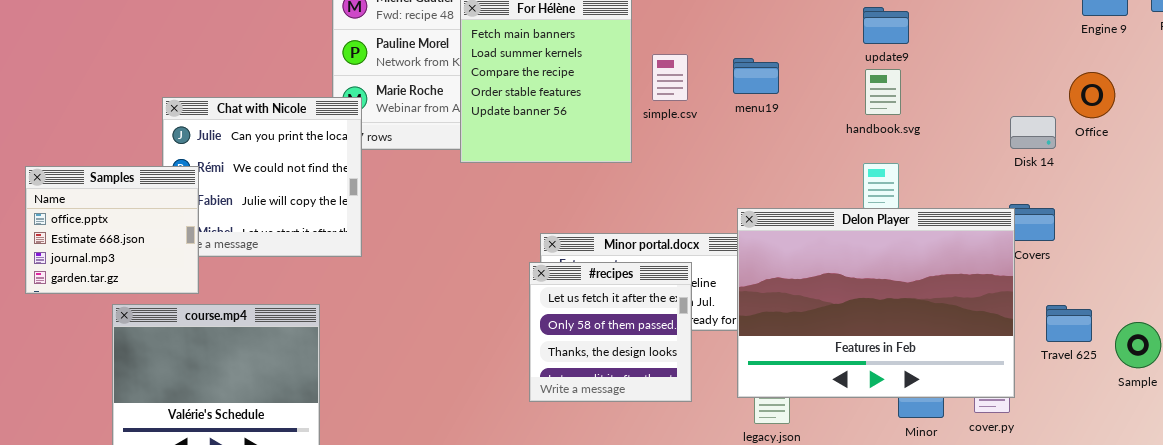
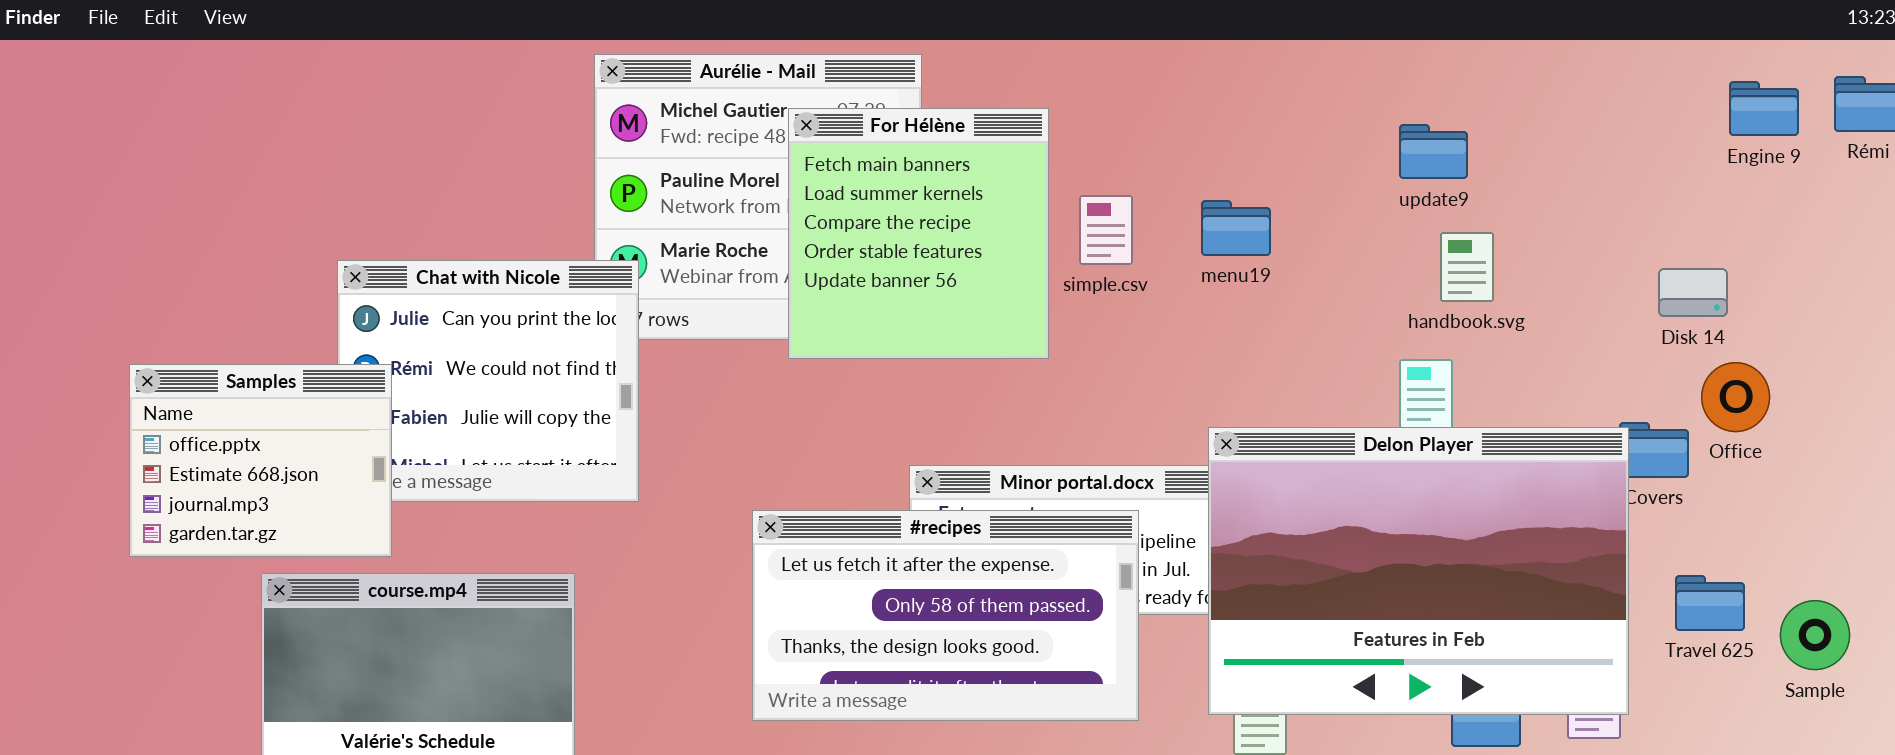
handbook.svg: [865,69,901,115] -> [1440,232,1494,302], moved
Office: [1069,72,1115,118] -> [1701,362,1770,432], moved
Disk 14: [1010,116,1056,149] -> [1658,268,1728,317], moved
#recipes: [529,262,692,402] -> [752,510,1139,721], resized

